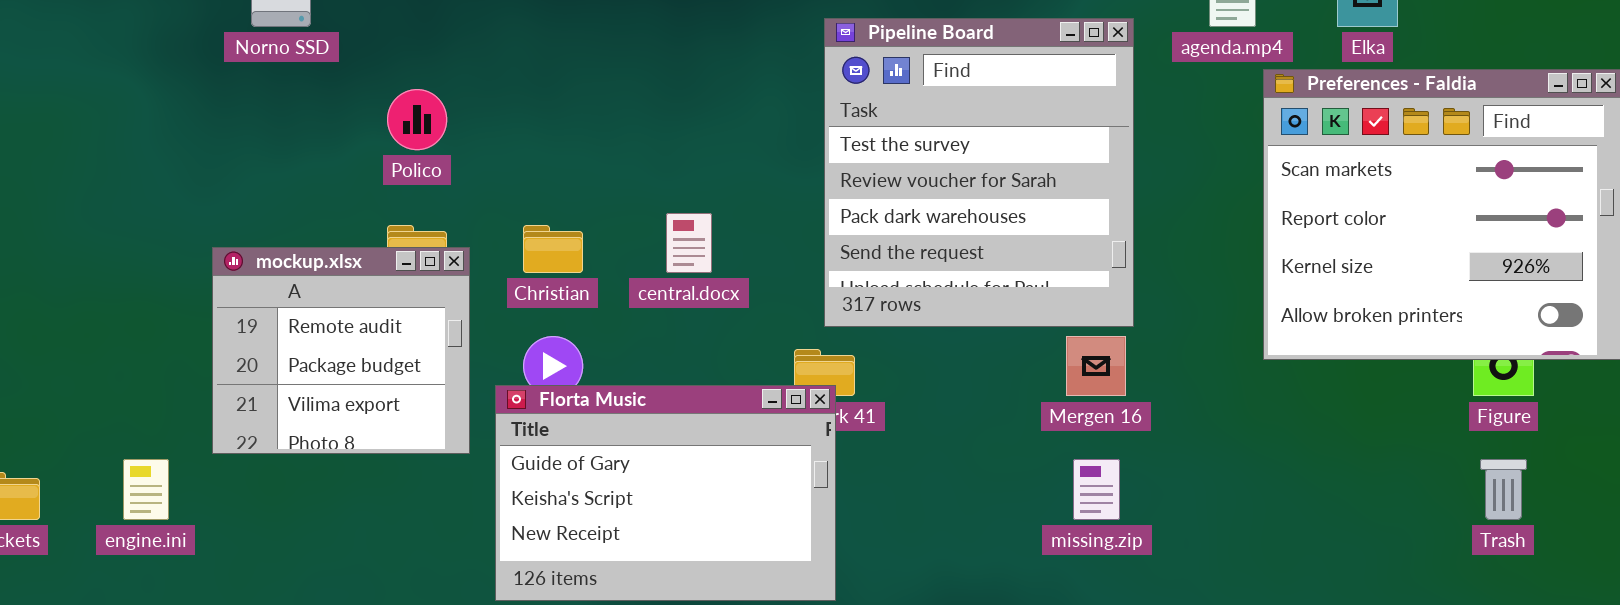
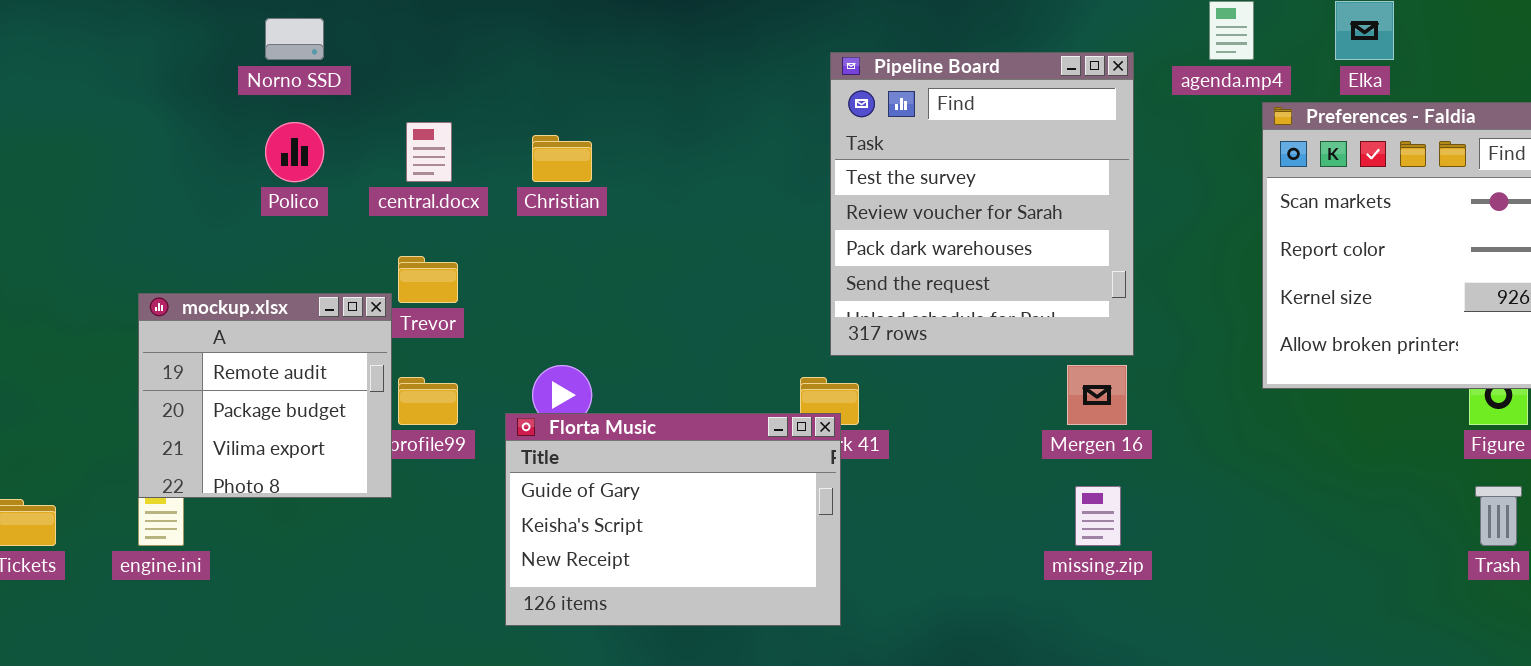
Polico: [387,89,447,150] -> [265,122,324,182], moved
central.docx: [666,213,712,273] -> [406,122,452,182], moved
Christian: [523,225,583,273] -> [532,135,592,182], moved
mockup.xlsx: [212,247,470,454] -> [138,293,392,498], moved

